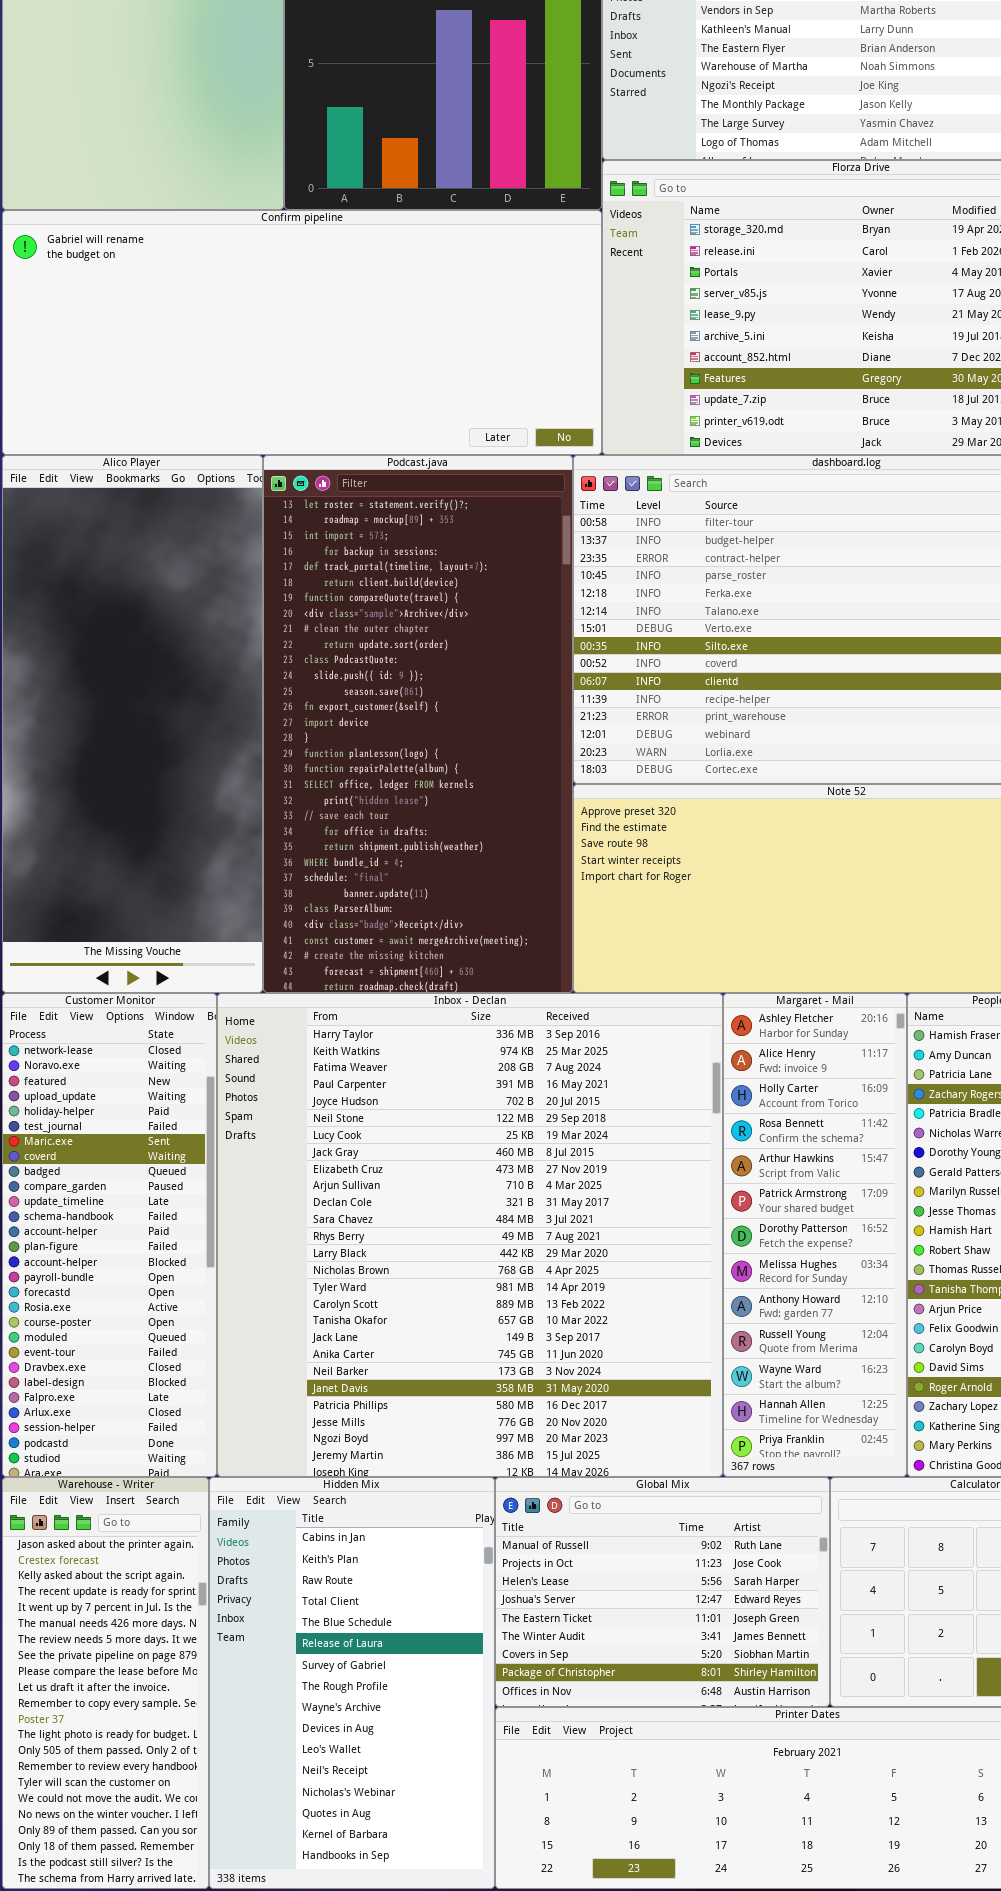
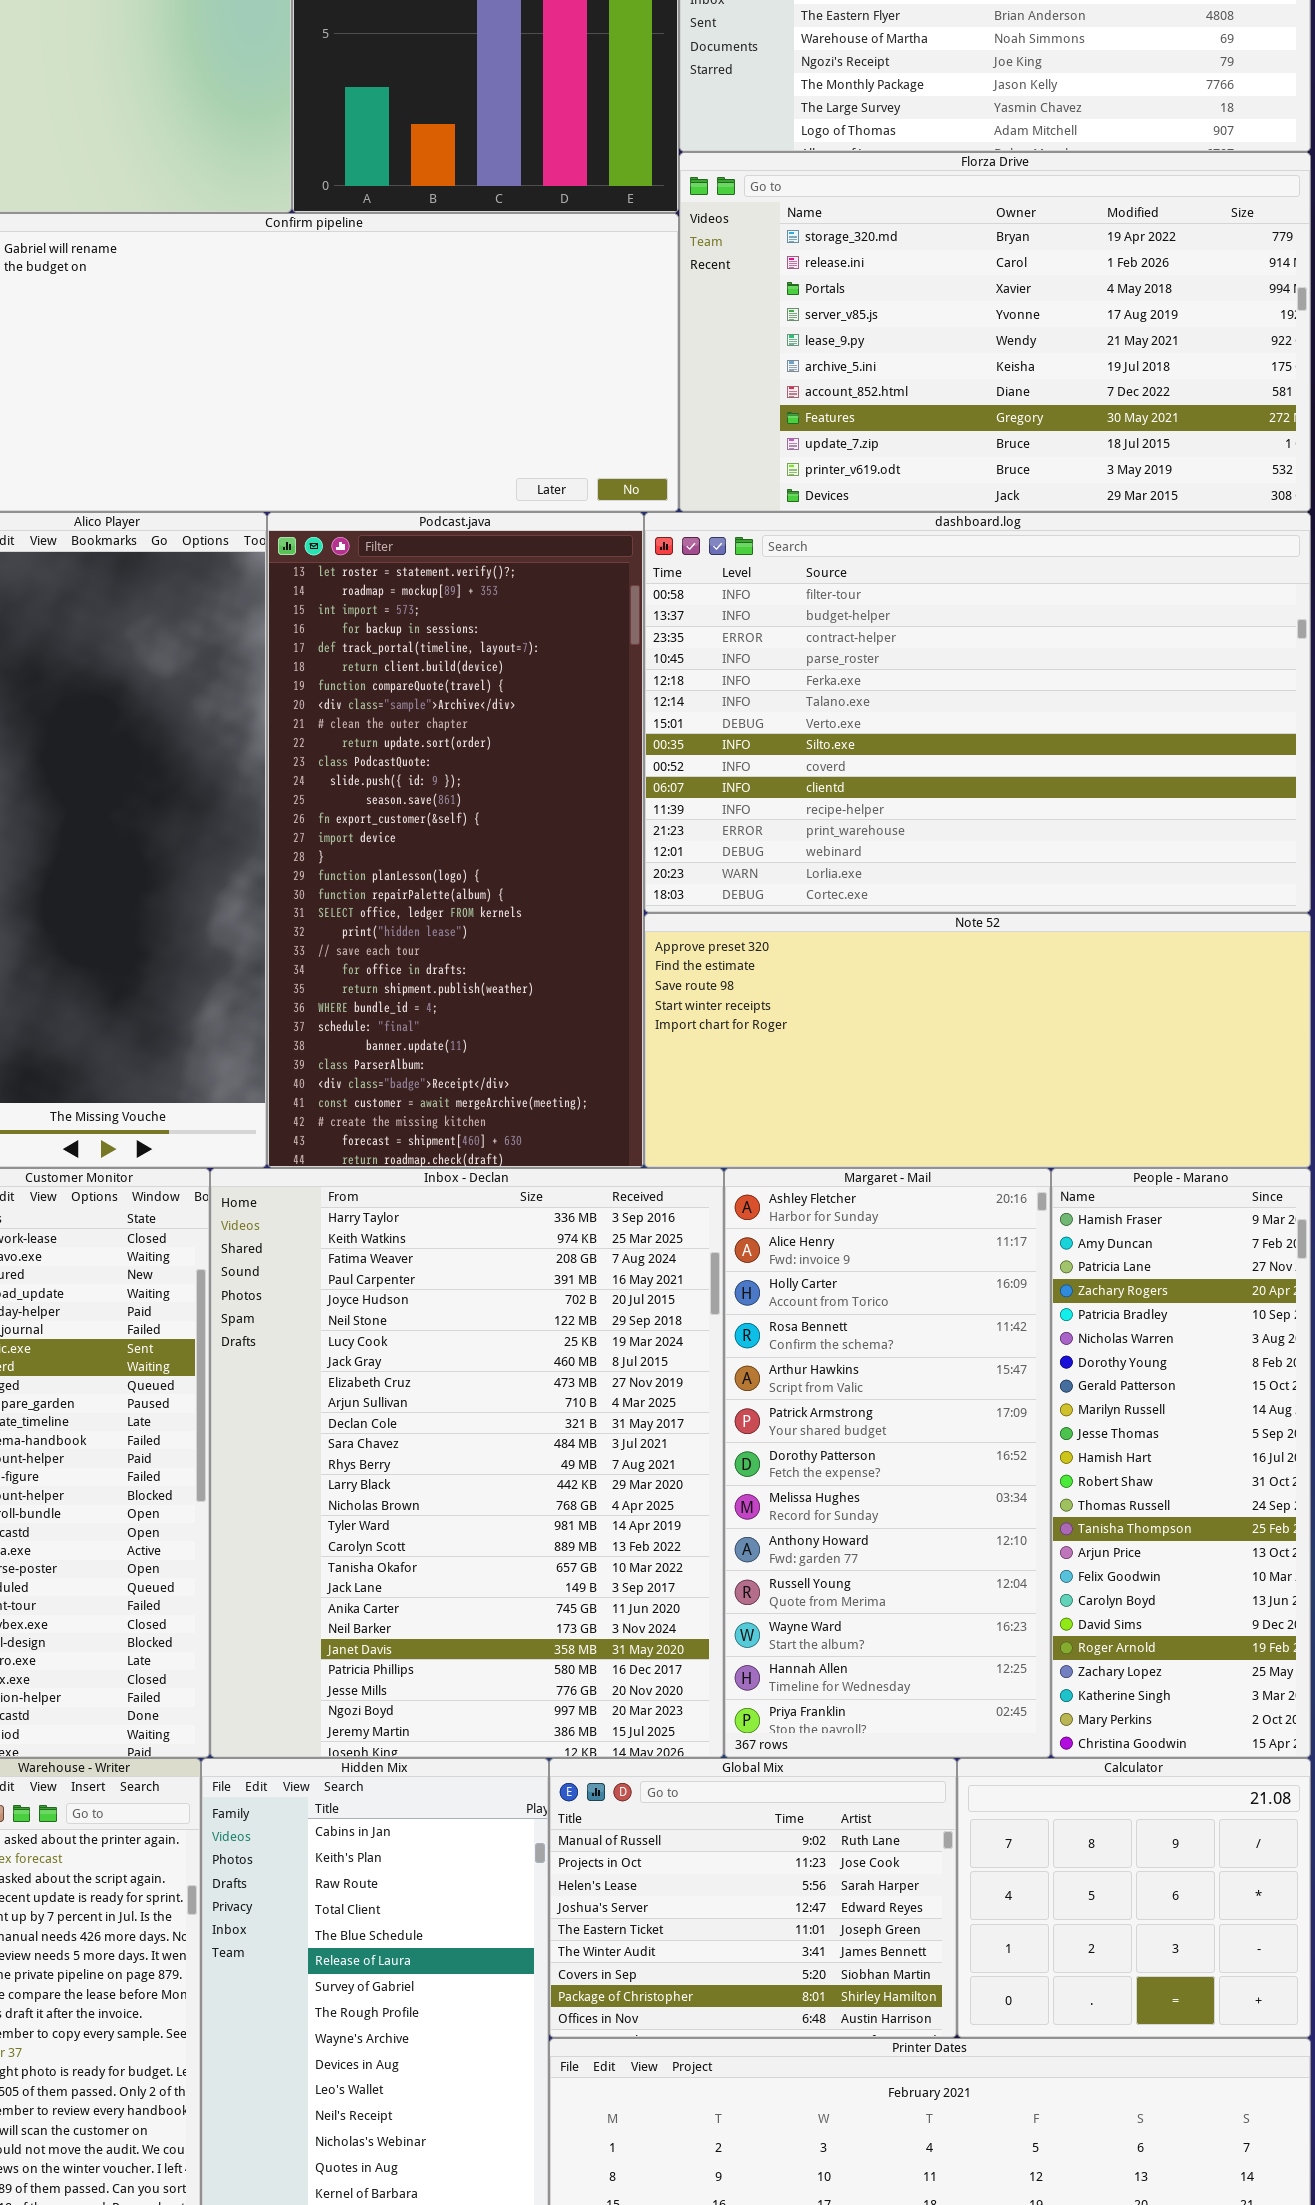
Inbox - Declan: [217,993,723,1477] -> [210,1168,724,1758], resized
Margaret - Mail: [723,993,907,1477] -> [724,1168,1051,1758], resized

